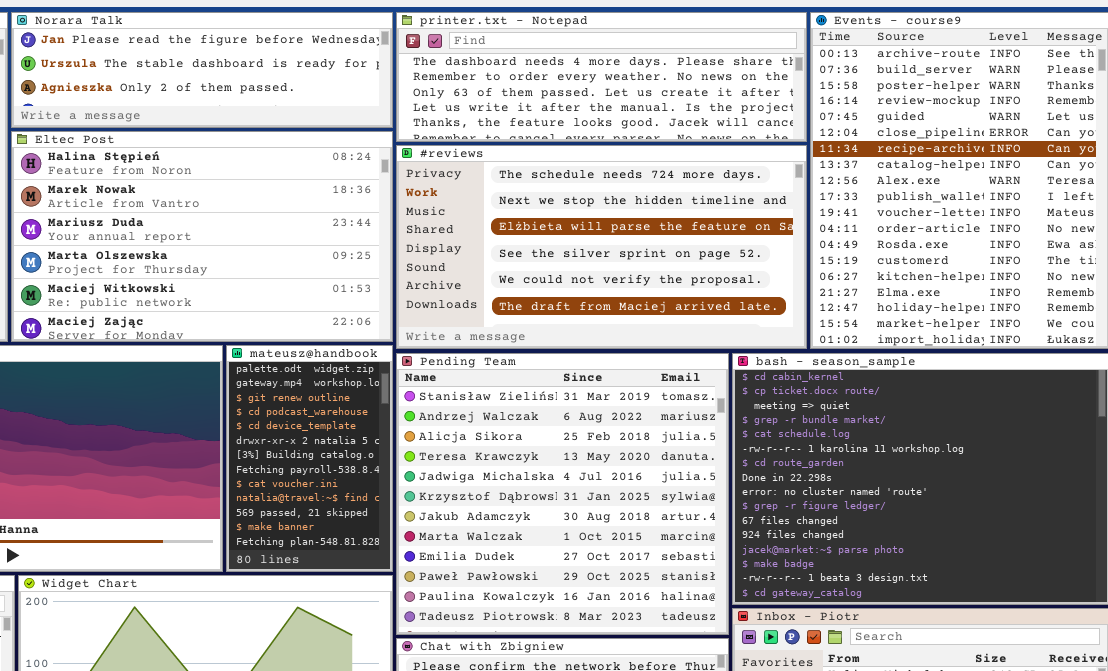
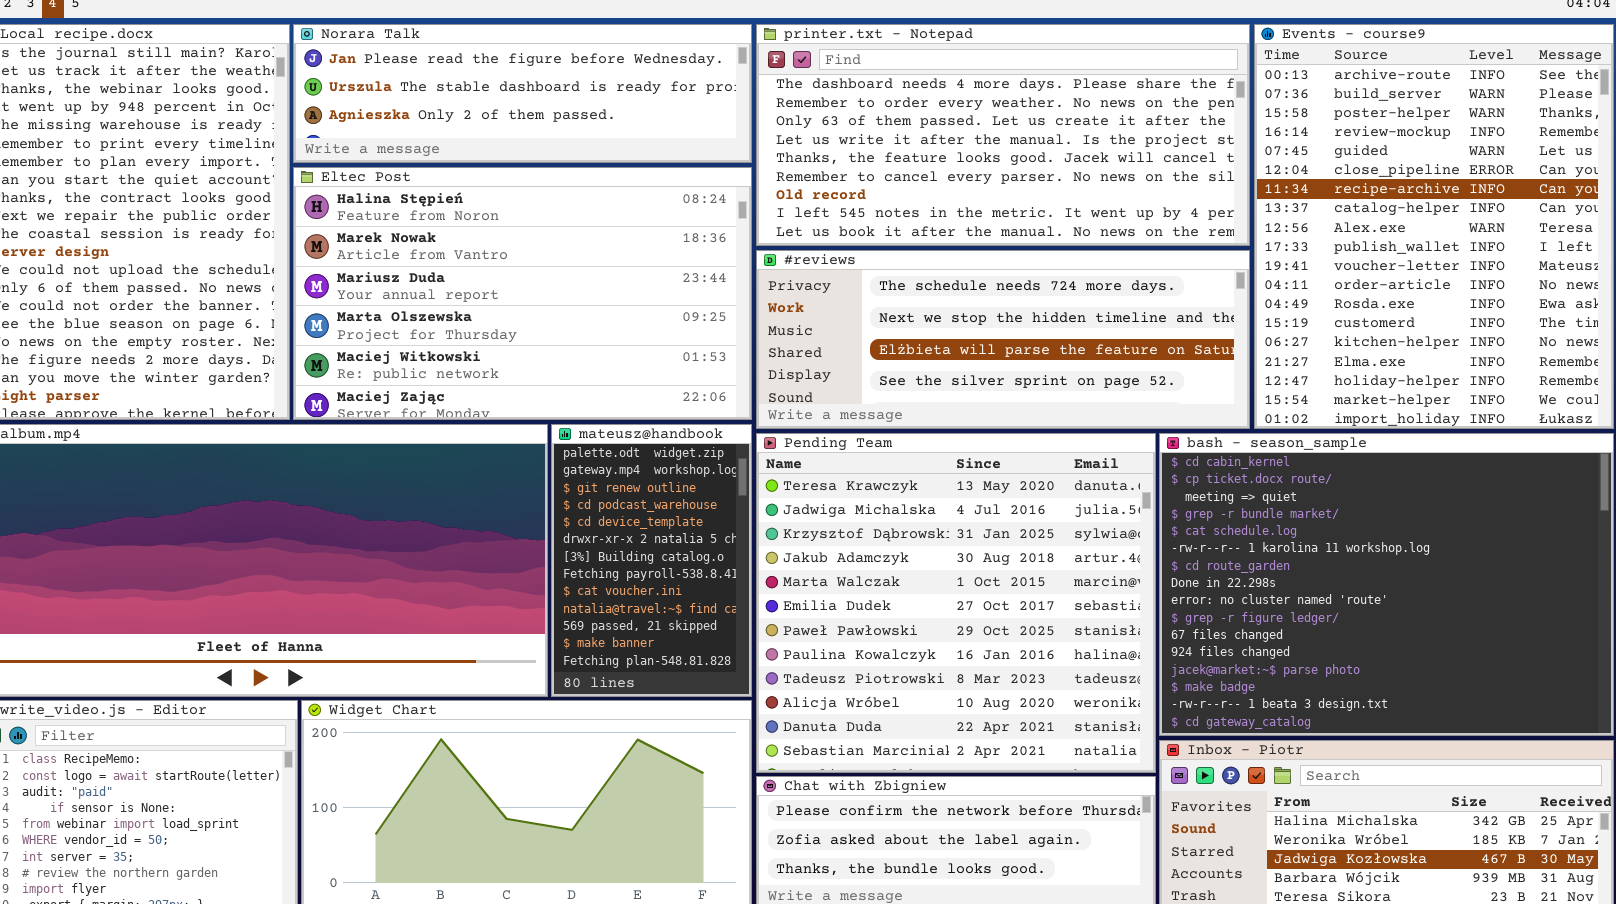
printer.txt - Notepad: [396,12,807,142] -> [756,24,1250,246], resized
#reviews: [396,145,807,349] -> [756,250,1250,429], resized
Pending Team: [396,353,729,635] -> [756,433,1156,773], scrolled down 3 rows

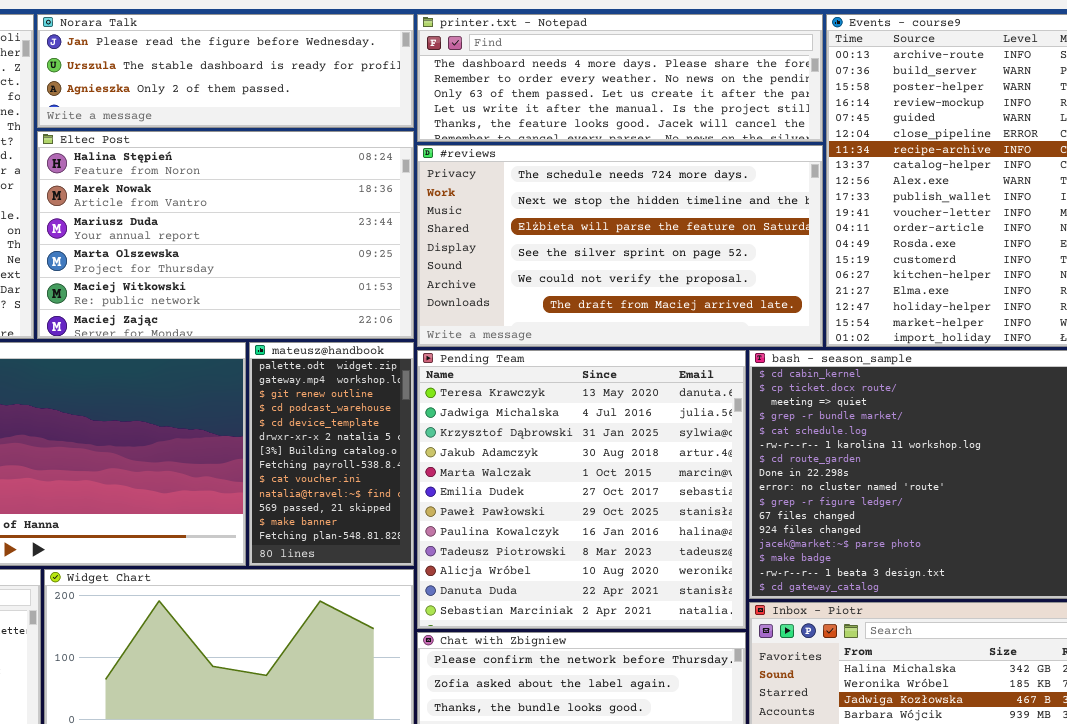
printer.txt - Notepad: [756,24,1250,246] -> [417,14,823,142], resized
#reviews: [756,250,1250,429] -> [417,145,823,347], resized

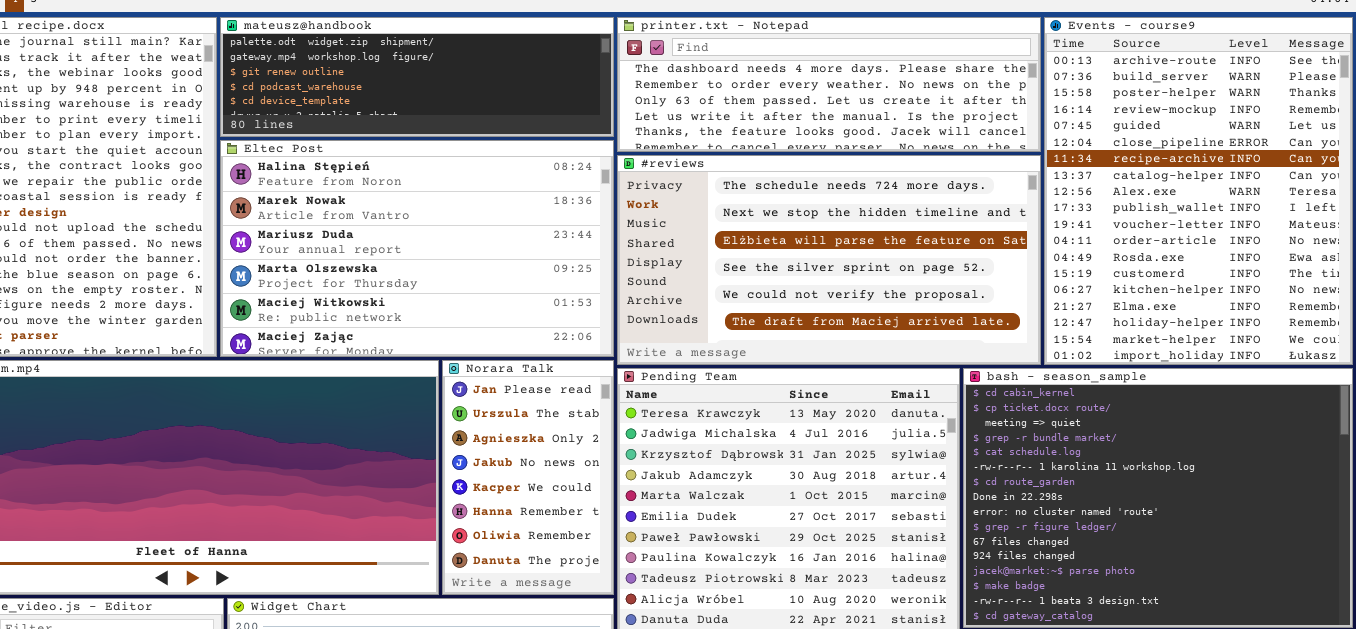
Norara Talk: [37,14,414,128] -> [442,360,614,595], moved, resized
mateusz@handbook: [249,342,414,566] -> [220,17,614,137], moved, resized

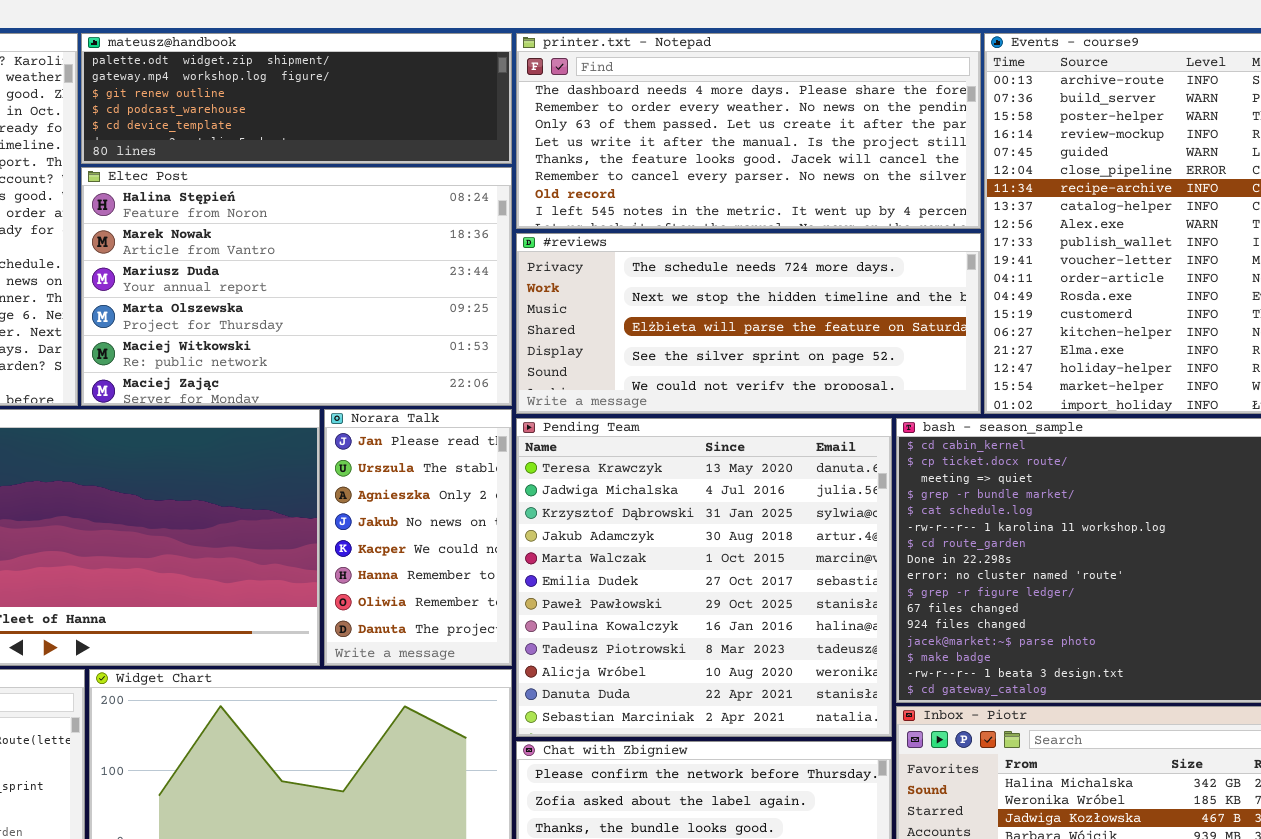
printer.txt - Notepad: [617,17,1041,152] -> [516,33,981,229], resized
#reviews: [617,155,1041,365] -> [516,233,981,414], resized

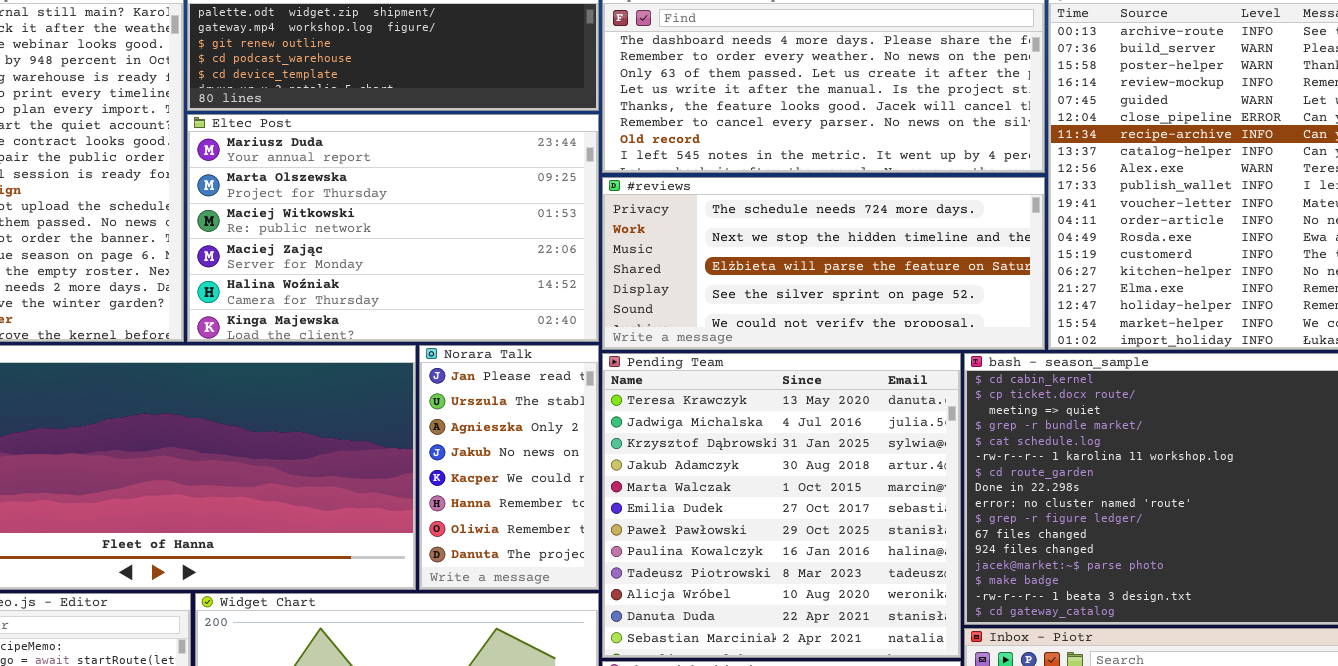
Eltec Post: [81,167,512,406] -> [187,114,599,342], scrolled down 2 rows

